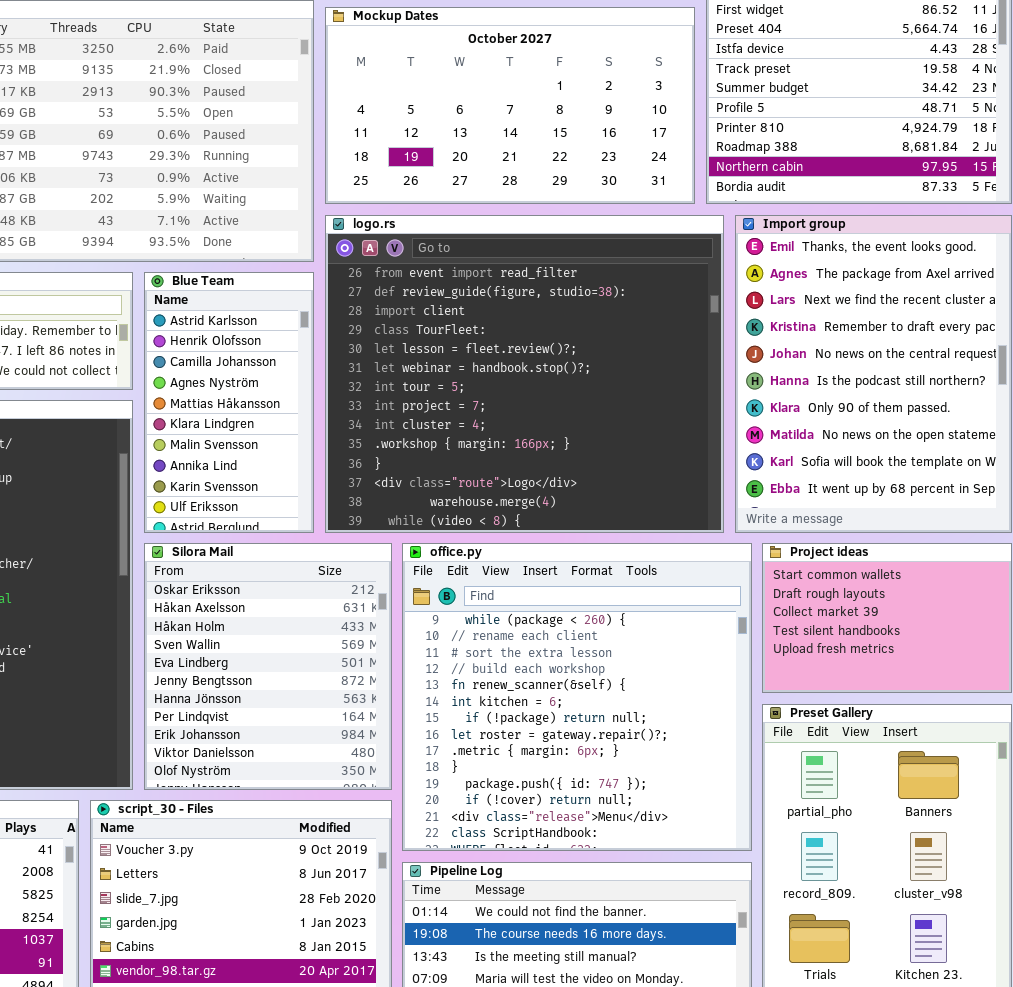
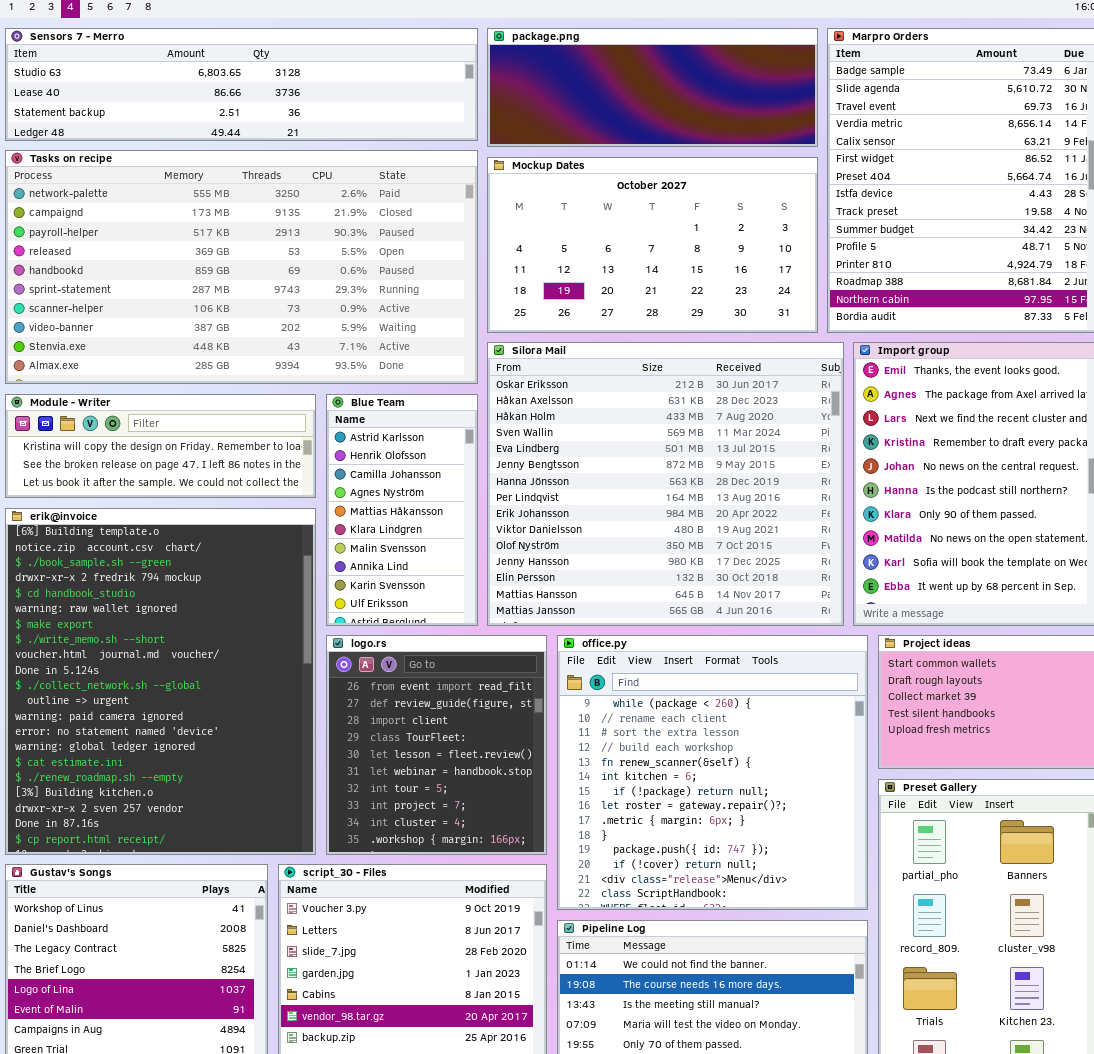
logo.rs: [325,215,724,533] -> [326,635,547,855], moved, resized
Silora Mail: [144,543,392,790] -> [487,342,844,626], moved, resized

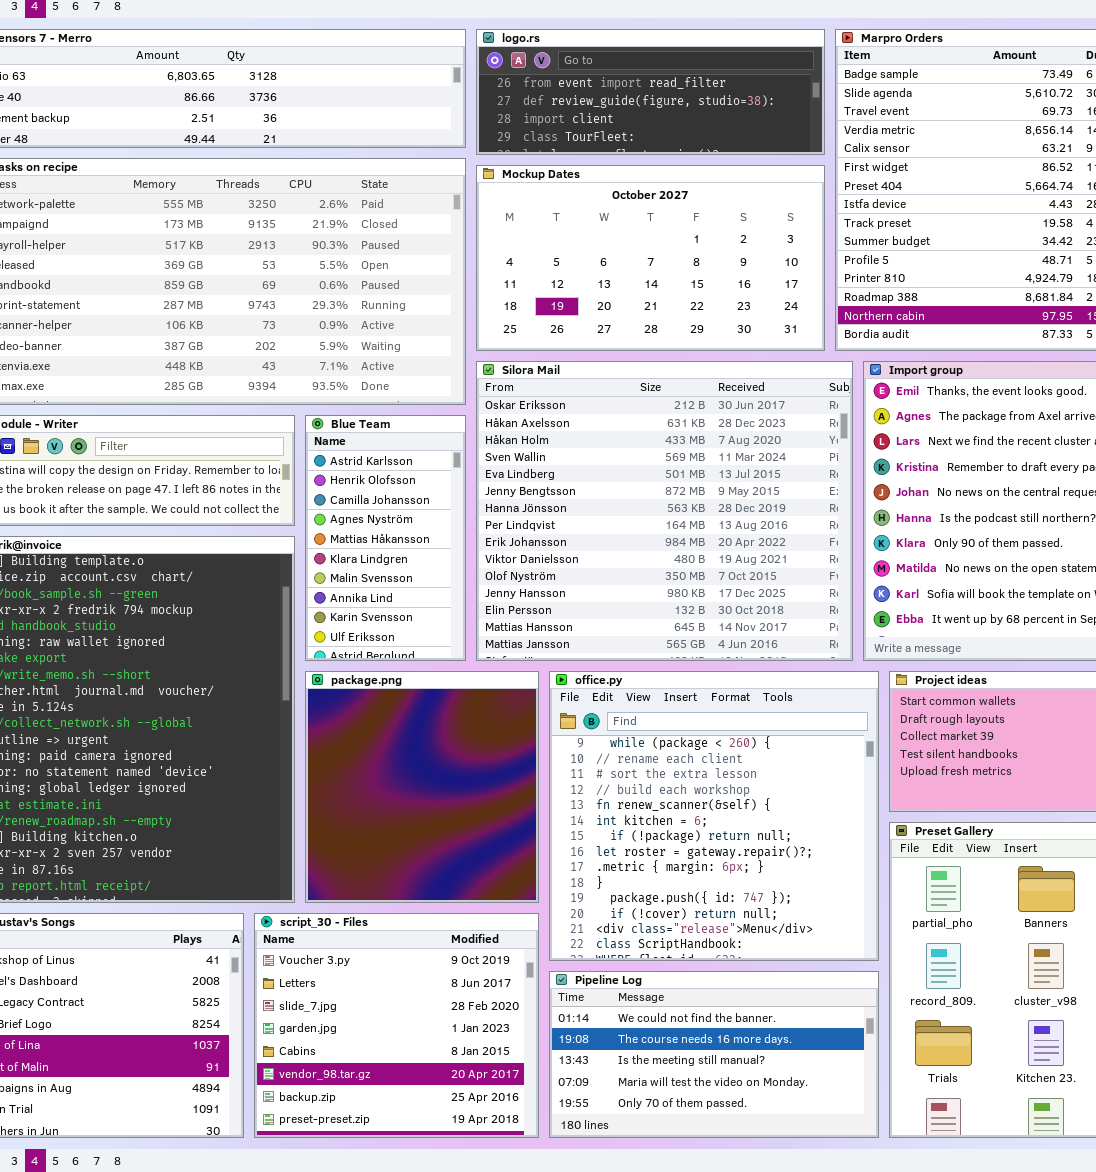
package.png: [487,28,818,147] -> [305,671,539,903], moved, resized
logo.rs: [326,635,547,855] -> [476,29,825,155], moved, resized

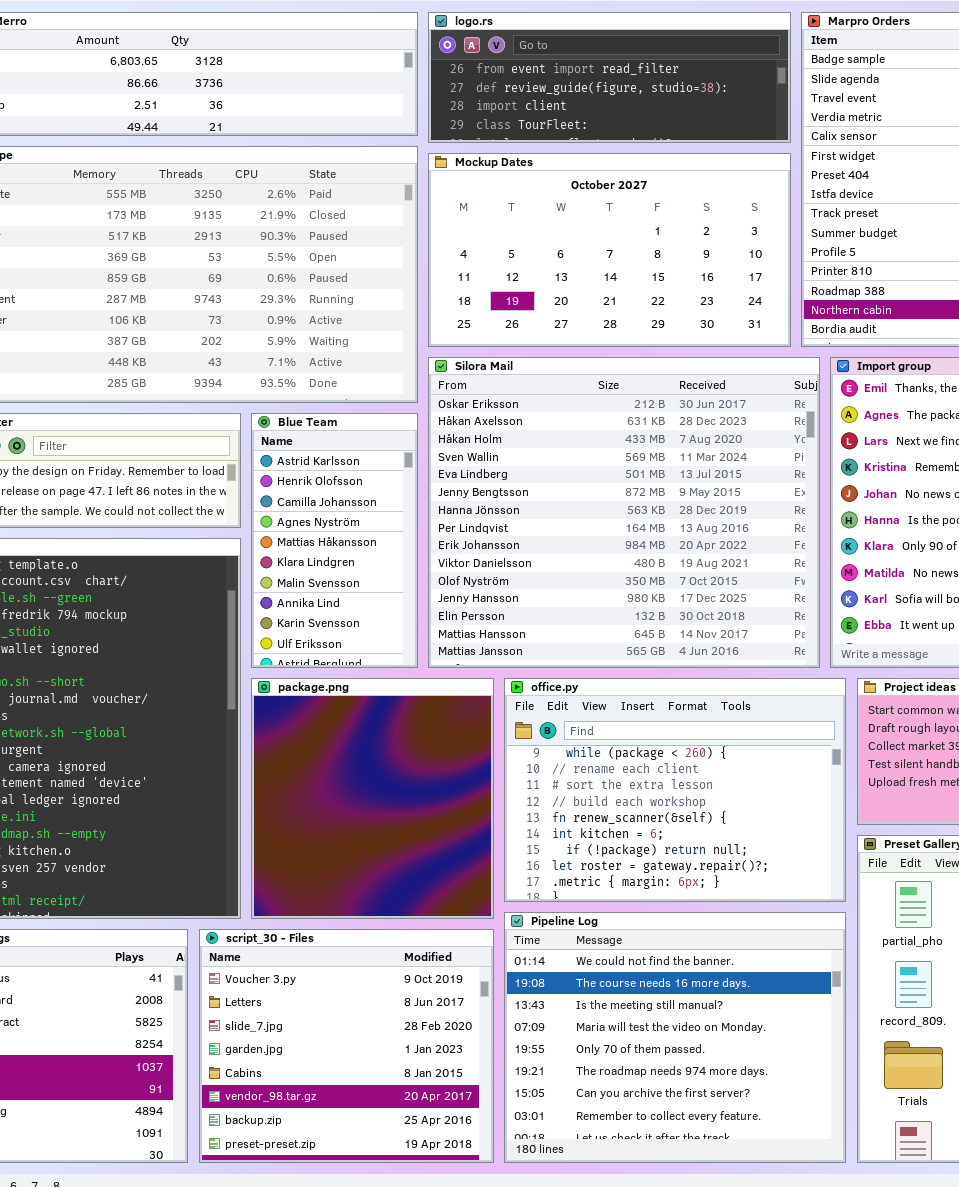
office.py: [549,671,879,961] -> [504,678,846,902], resized
Pipeline Log: [549,971,879,1138] -> [504,912,846,1163], resized

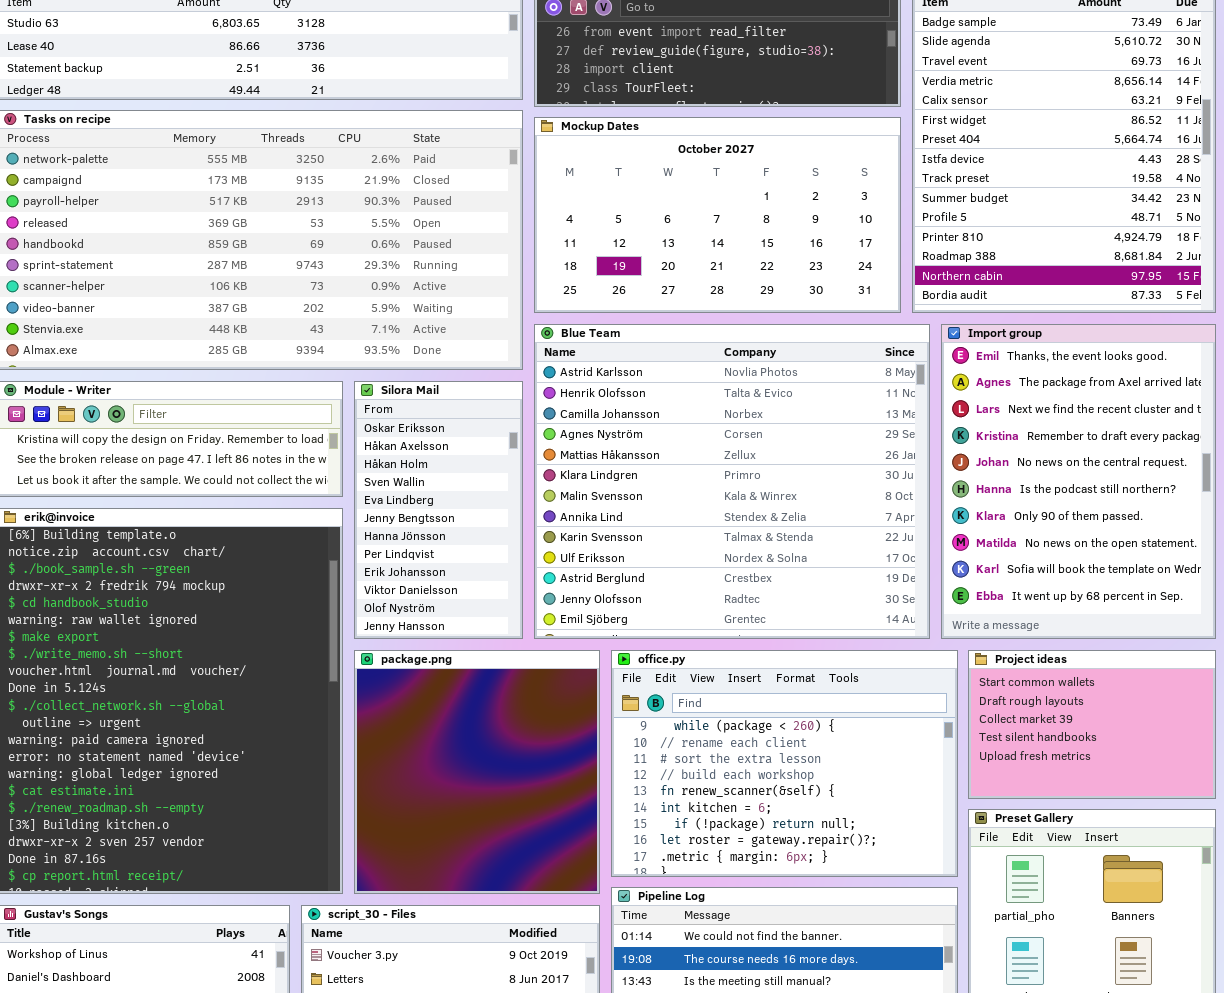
Silora Mail: [428,357,820,668] -> [354,381,523,639], moved, resized
Blue Team: [251,413,418,668] -> [534,324,930,639], moved, resized

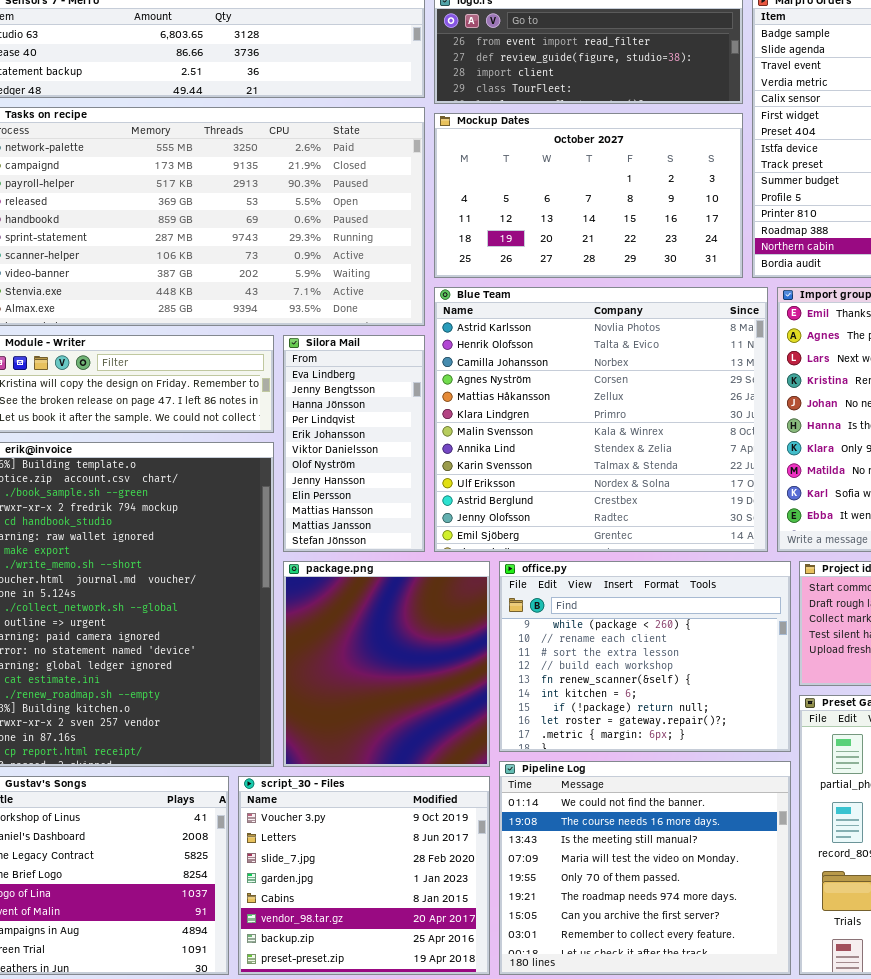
Silora Mail: [354,381,523,639] -> [283,335,425,552], scrolled down 4 rows

